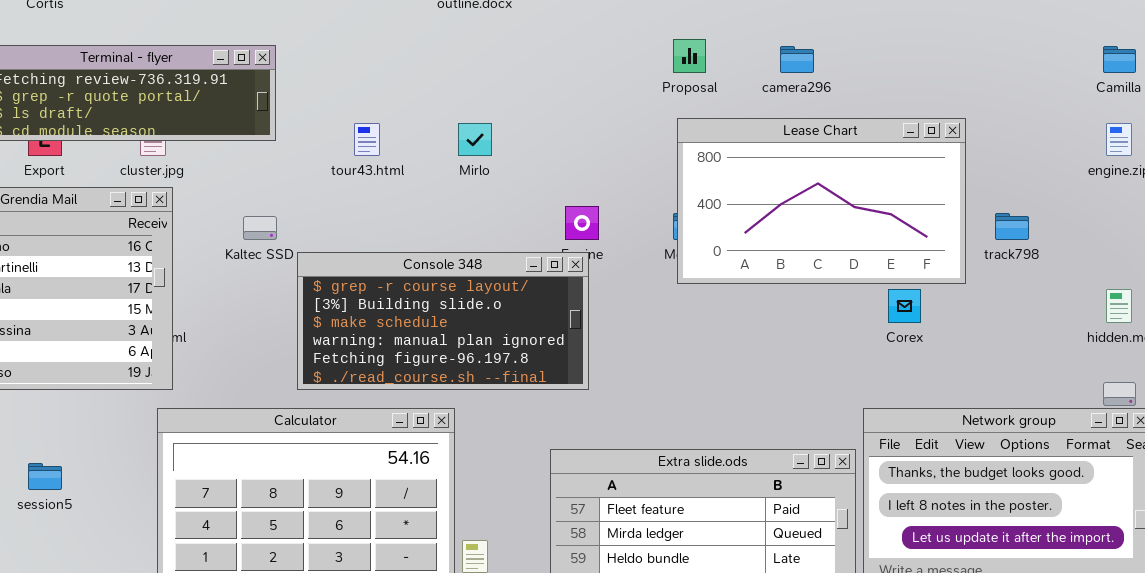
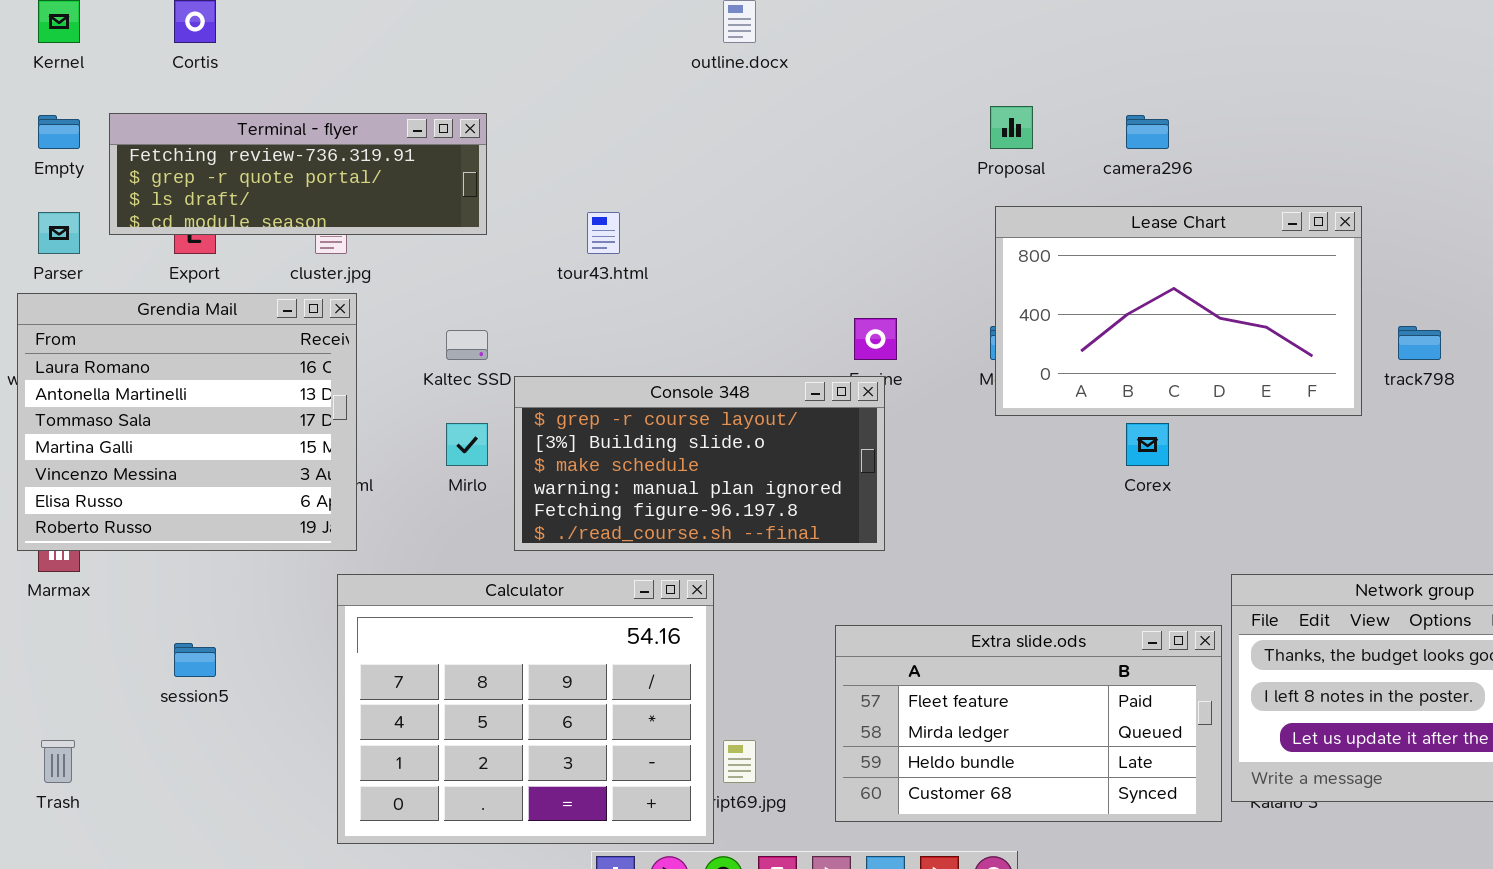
Mirlo: [458,123,492,156] -> [446,423,488,466], moved
Corex: [888,289,921,323] -> [1126,423,1169,466], moved

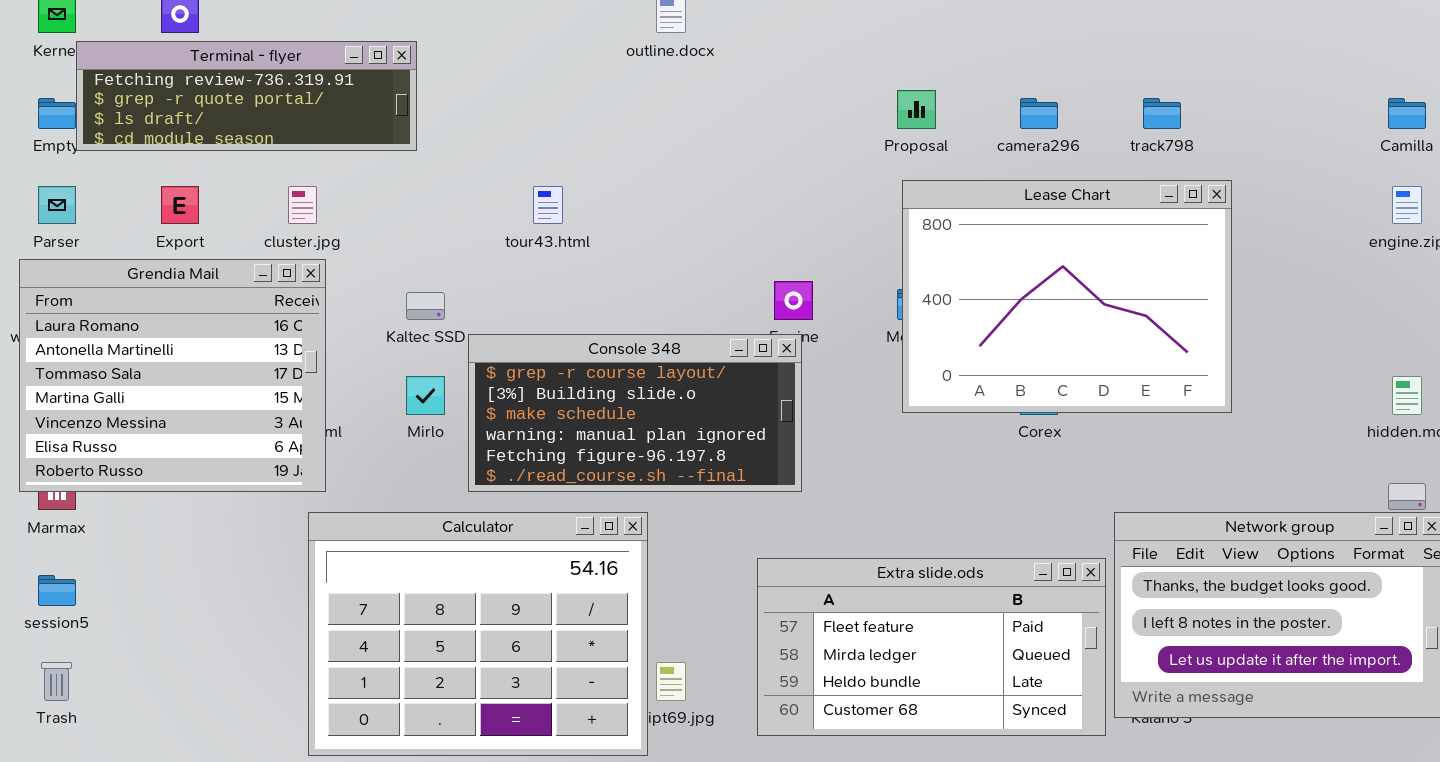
Terminal - flyer: [109,113,487,235] -> [76,41,417,151], moved
Lease Chart: [995,206,1362,416] -> [902,180,1232,413], resized
track798: [1398,326,1441,360] -> [1143,98,1181,129], moved
session5: [174,643,216,677] -> [38,575,76,606], moved

